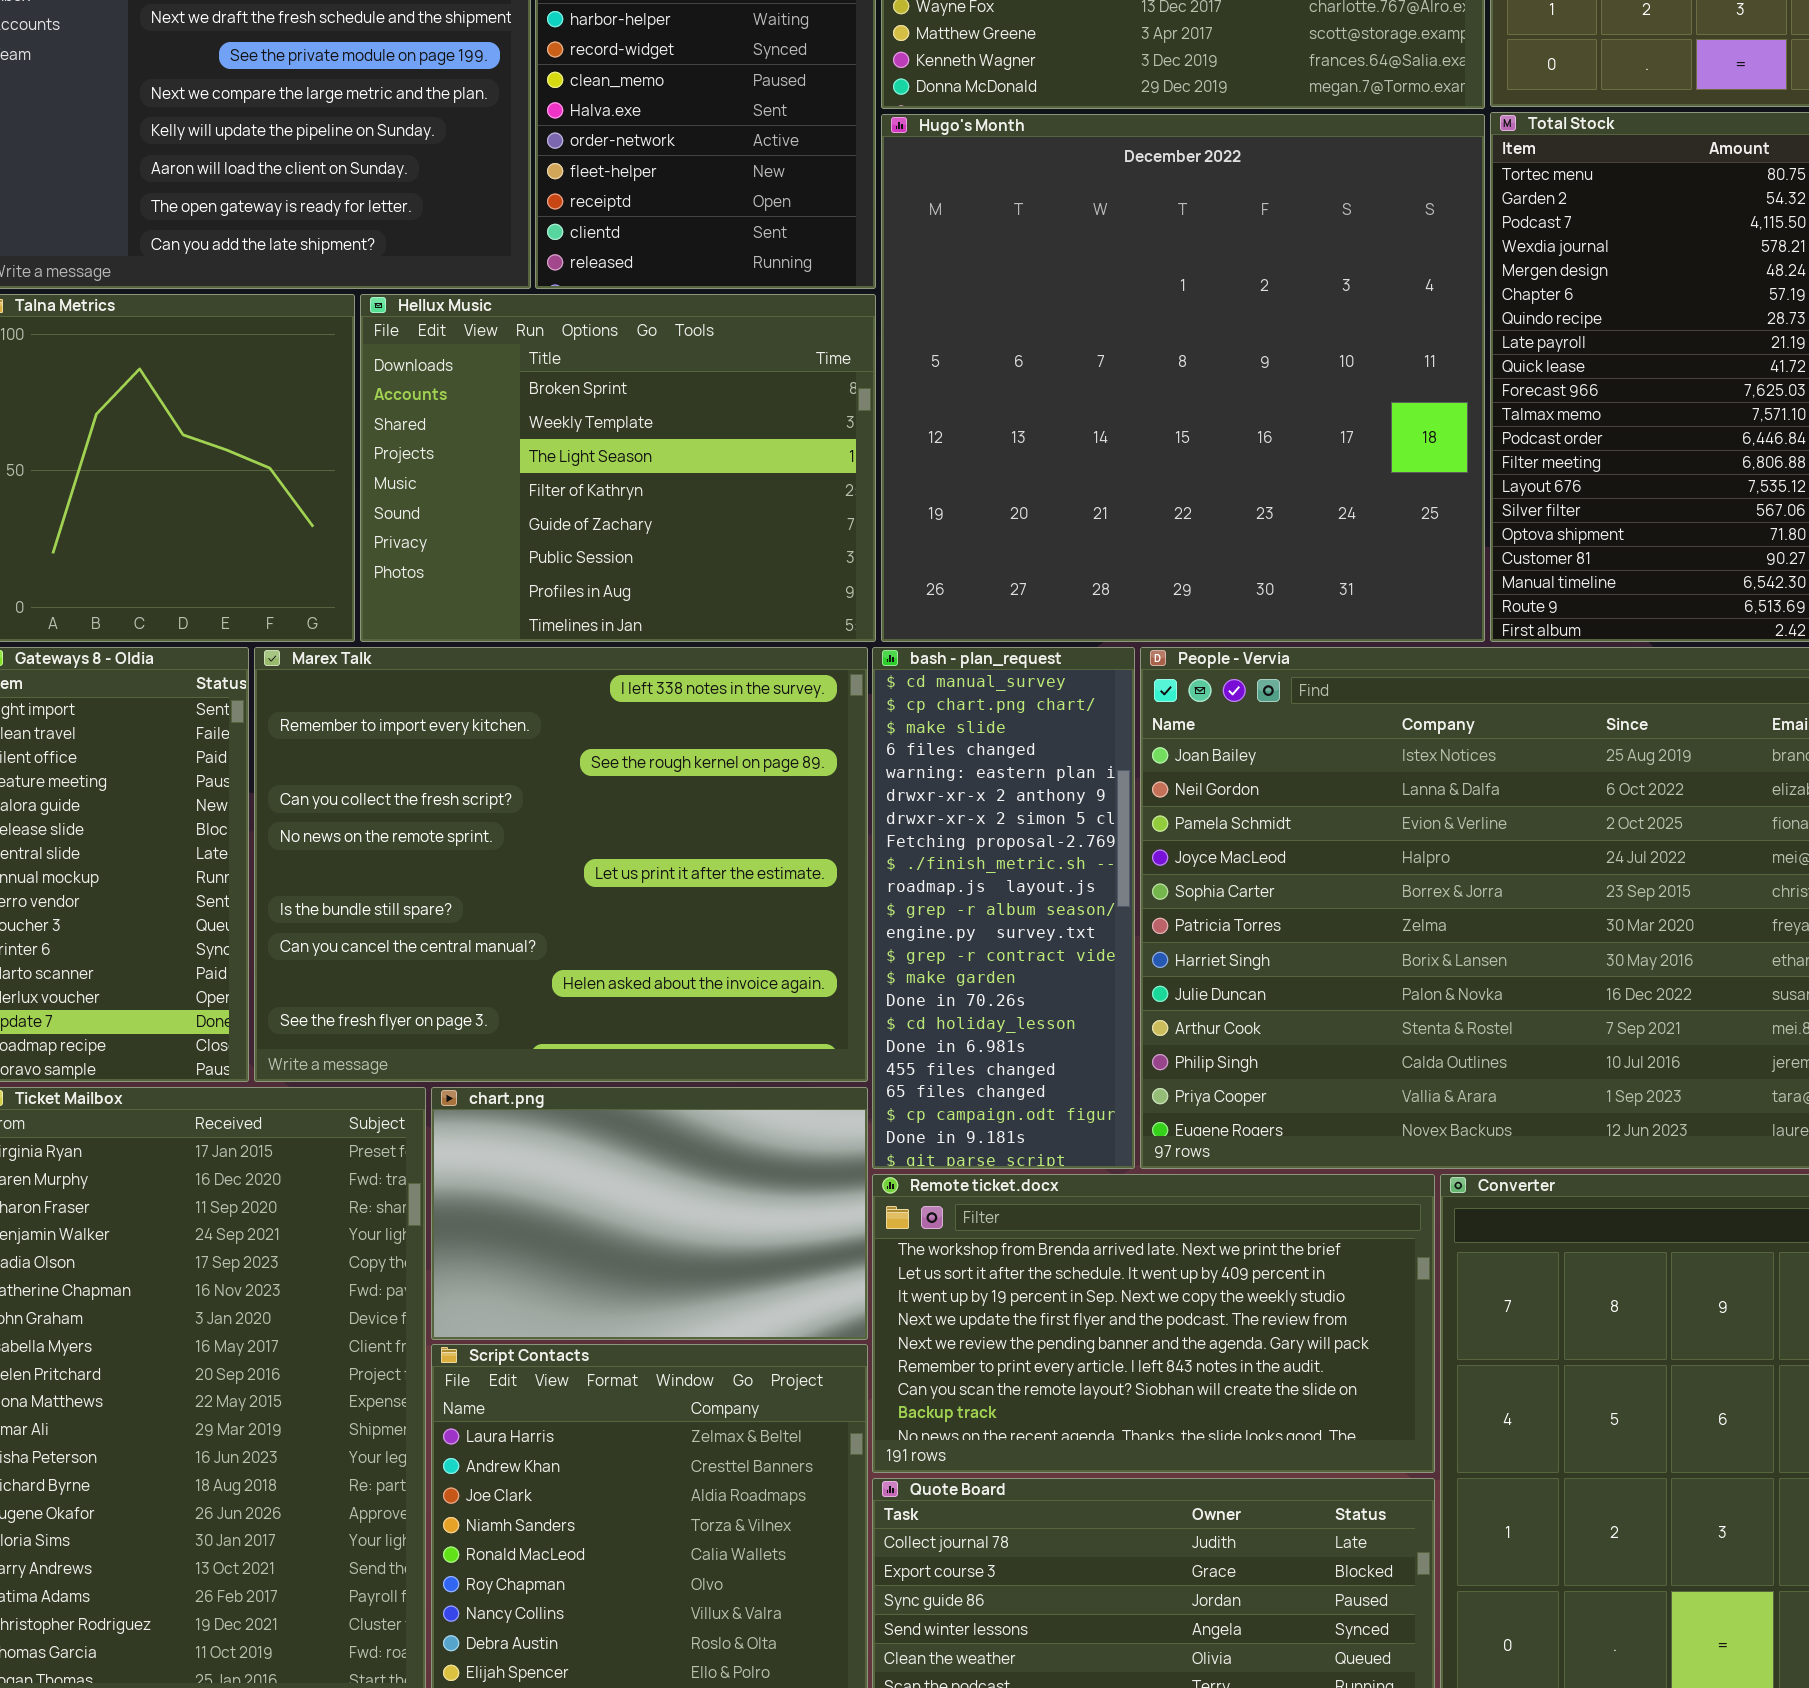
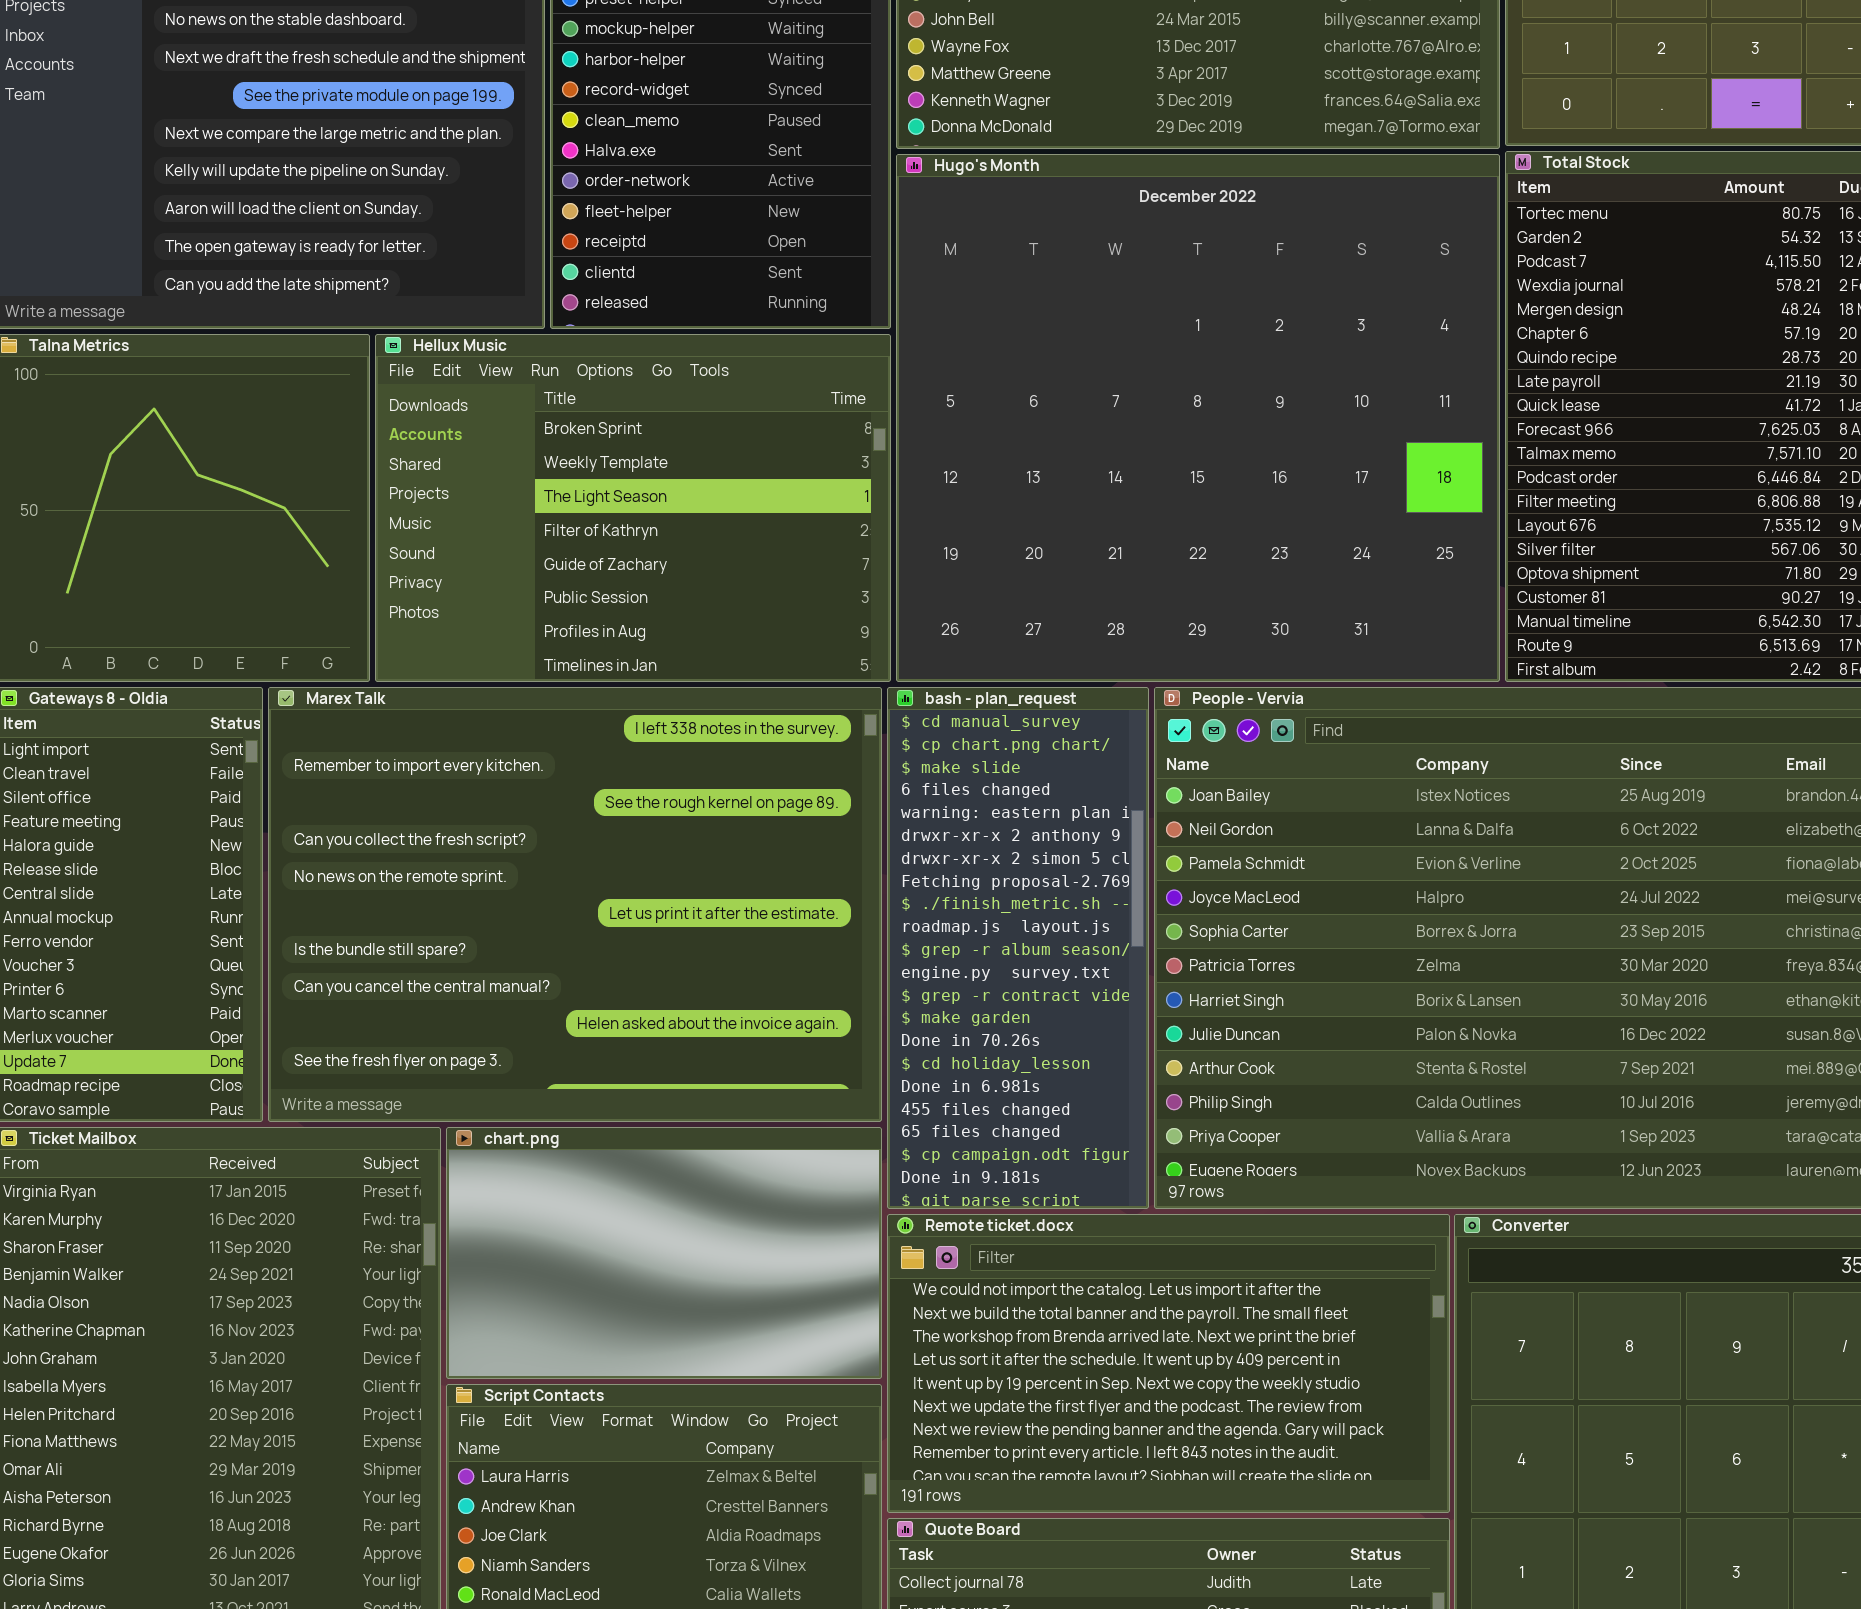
Remote ticket.docx: [872,1174,1435,1473] -> [887,1214,1450,1513], scrolled up 2 rows

